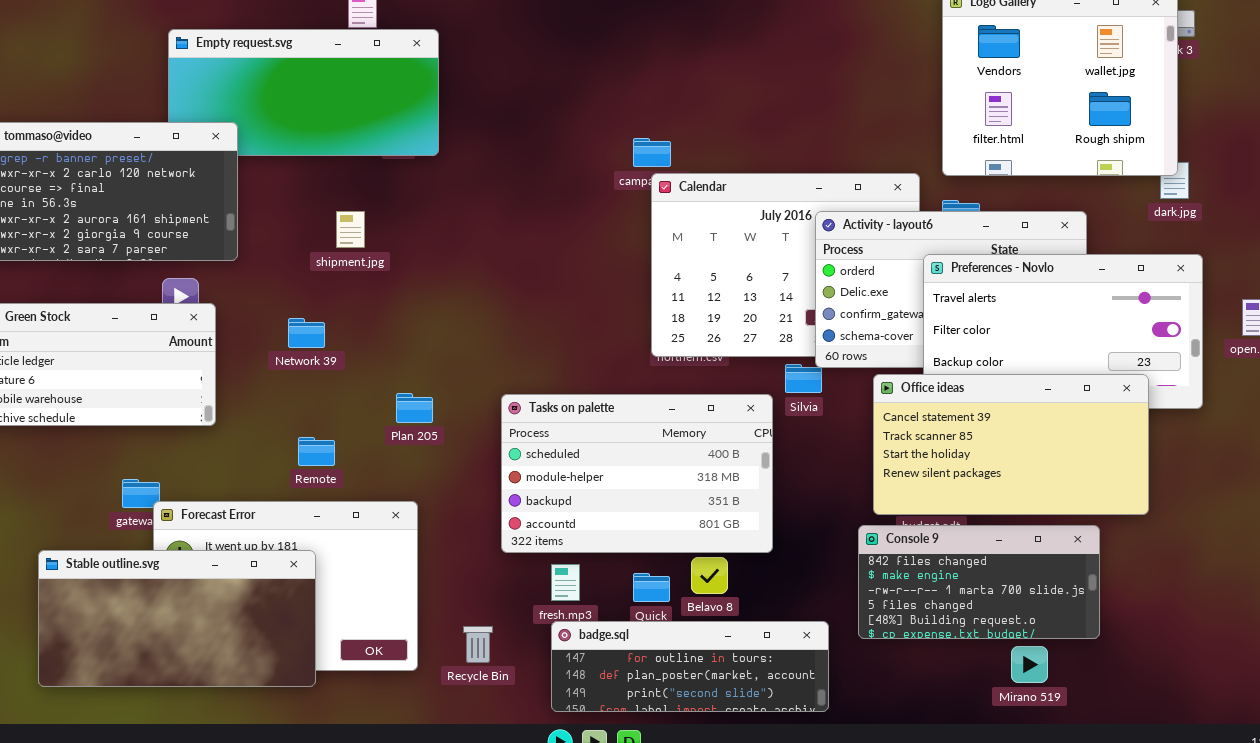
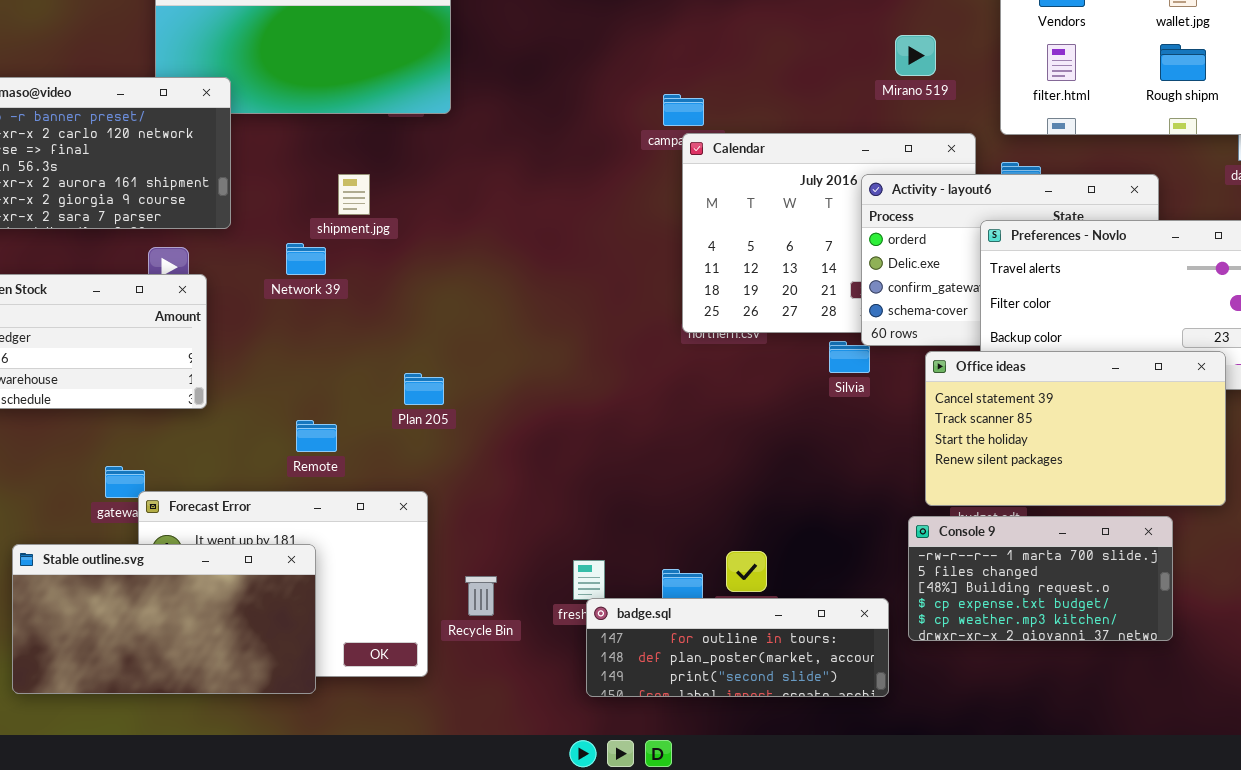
Network 39: [288,318,325,348] -> [286,243,326,275], moved
Tasks on palette: [501,394,773,553] -> none, closed
Console 9: [858,525,1100,639] -> [908,516,1173,641], scrolled down 2 rows
badge.sql: [551,621,829,712] -> [586,598,889,697], moved
Recycle Bin: [463,626,493,663] -> [465,576,497,616], moved
Mirano 519: [1011,646,1048,683] -> [895,35,936,76], moved

